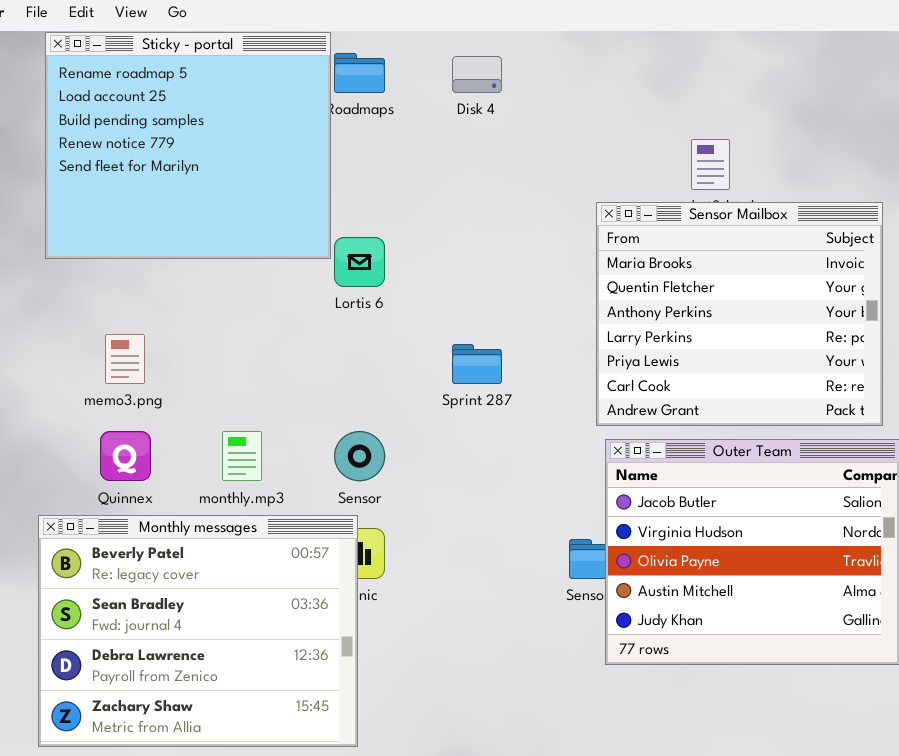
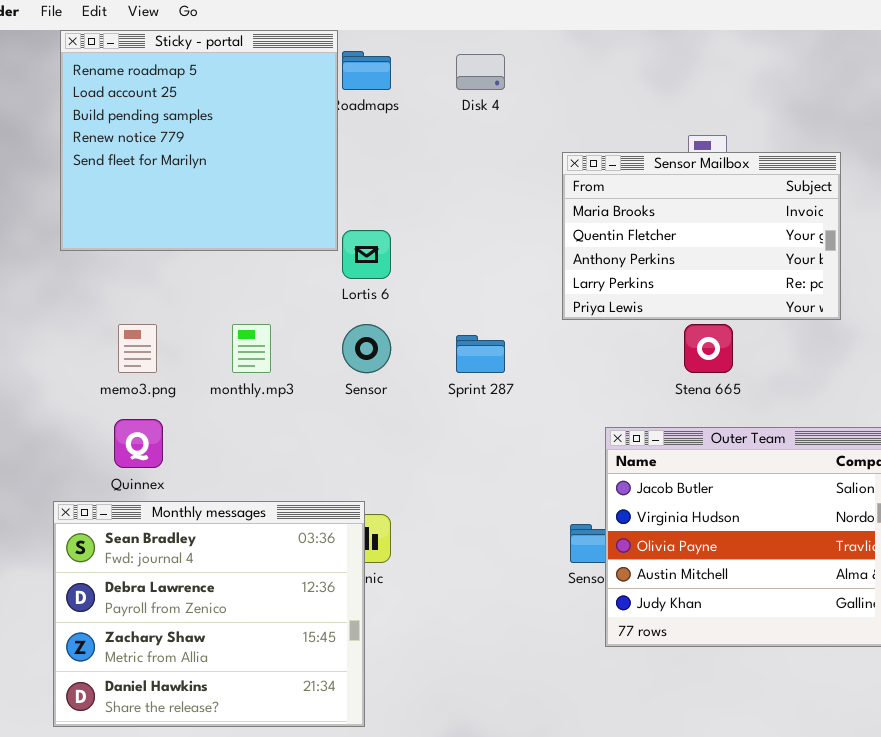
Sensor Mailbox: [596,202,883,426] -> [562,152,841,320], moved, resized
monthly.mp3: [222,431,262,481] -> [232,324,271,373], moved
Sensor: [334,431,385,481] -> [342,324,391,373], moved
Monthly messages: [38,515,358,747] -> [53,501,365,727], scrolled down 1 row

